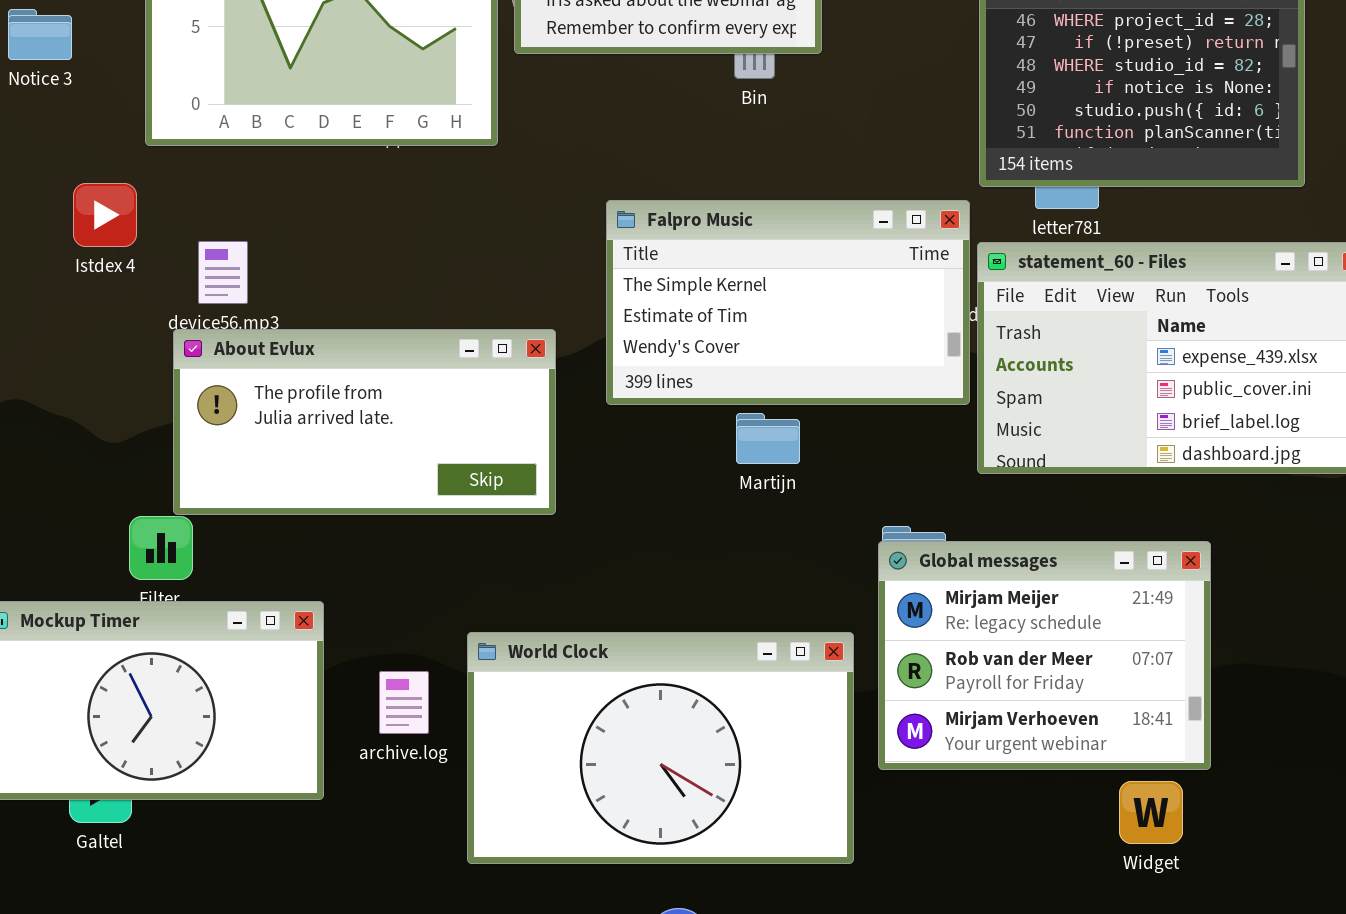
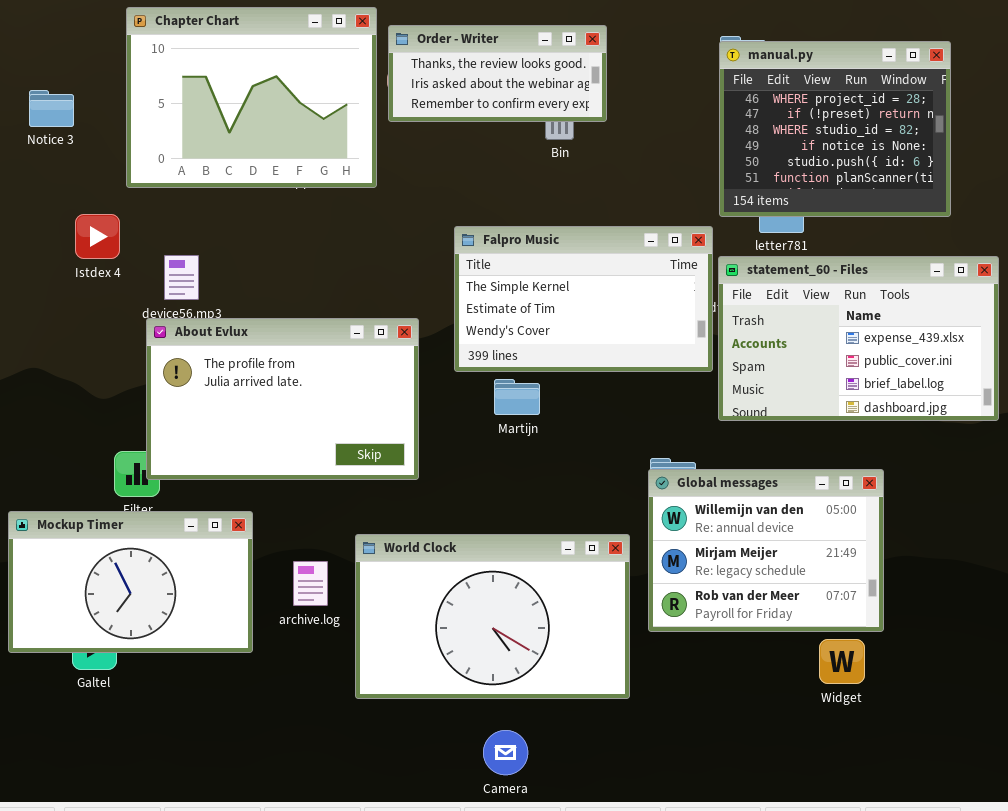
About Evlux: [173,329,556,515] -> [146,318,419,480], resized
Martijn: [736,413,800,464] -> [494,379,540,415], moved
Global messages: [878,541,1211,770] -> [648,469,884,632], scrolled up 1 row

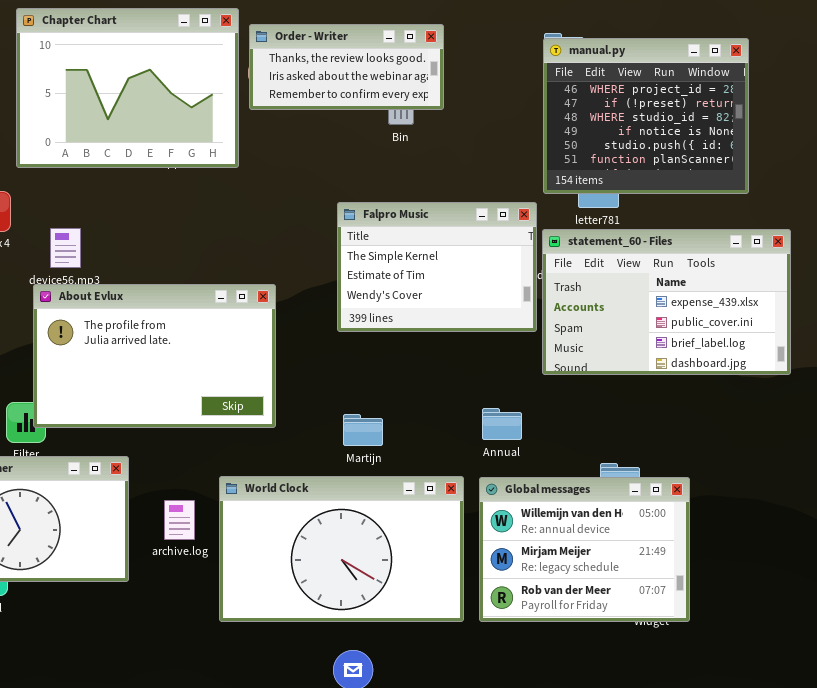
Falpro Music: [454,226,713,372] -> [337,202,537,332], resized
Martijn: [494,379,540,415] -> [343,414,383,446], moved
Global messages: [648,469,884,632] -> [479,477,690,622], moved

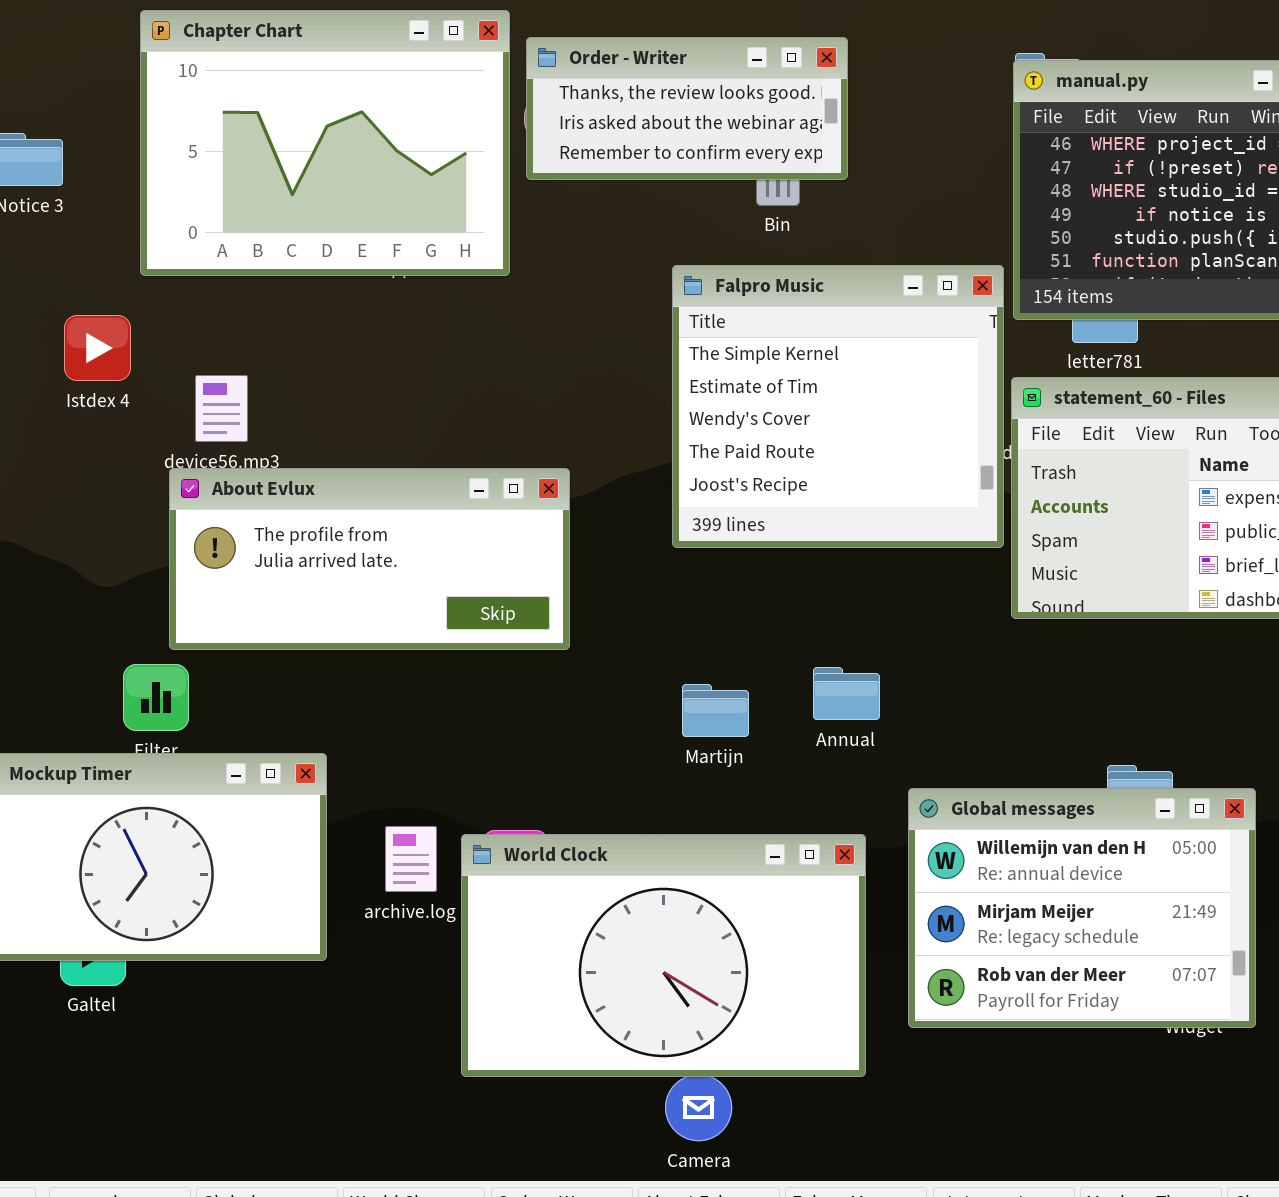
Falpro Music: [337,202,537,332] -> [672,265,1004,548], resized
About Evlux: [33,284,276,428] -> [169,468,570,650], resized
Annual: [482,408,522,440] -> [813,667,880,720], moved
World Clock: [219,476,464,622] -> [461,834,866,1077], moved

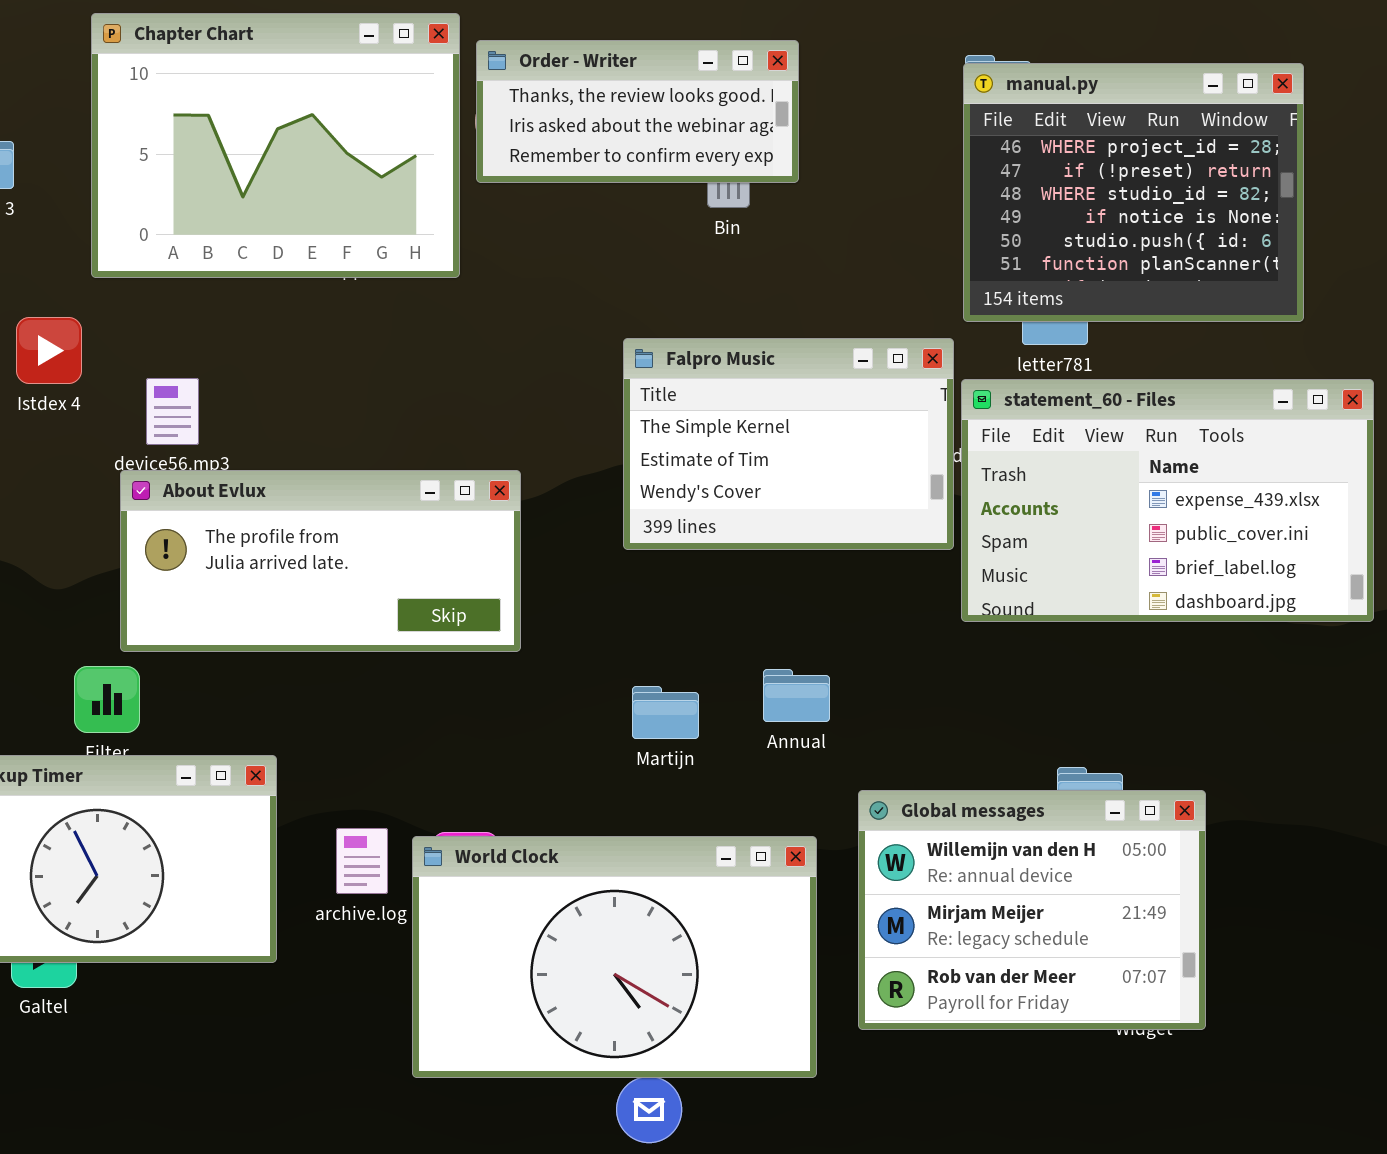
Falpro Music: [672,265,1004,548] -> [623,338,954,550], resized

